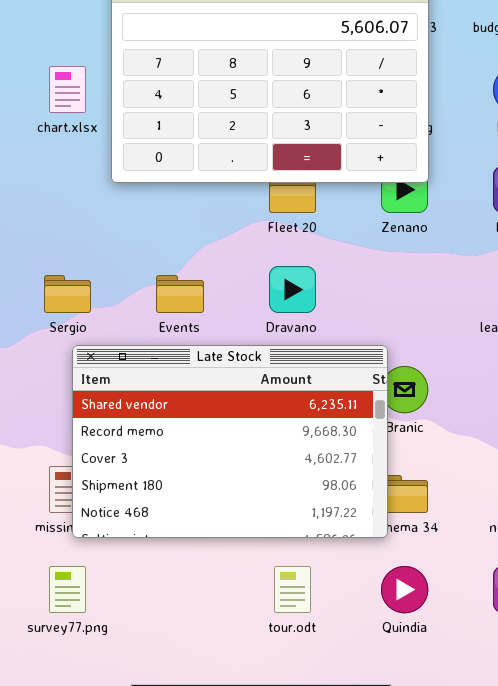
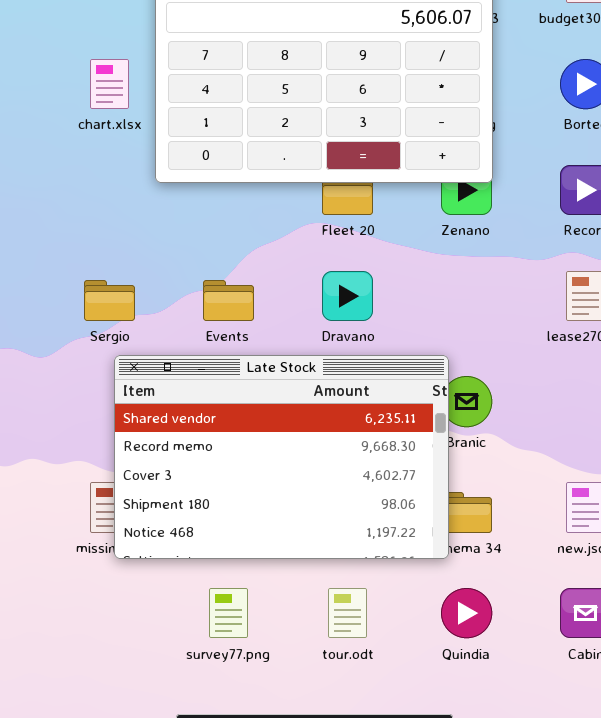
survey77.png: [49,566,86,613] -> [209,588,248,638], moved

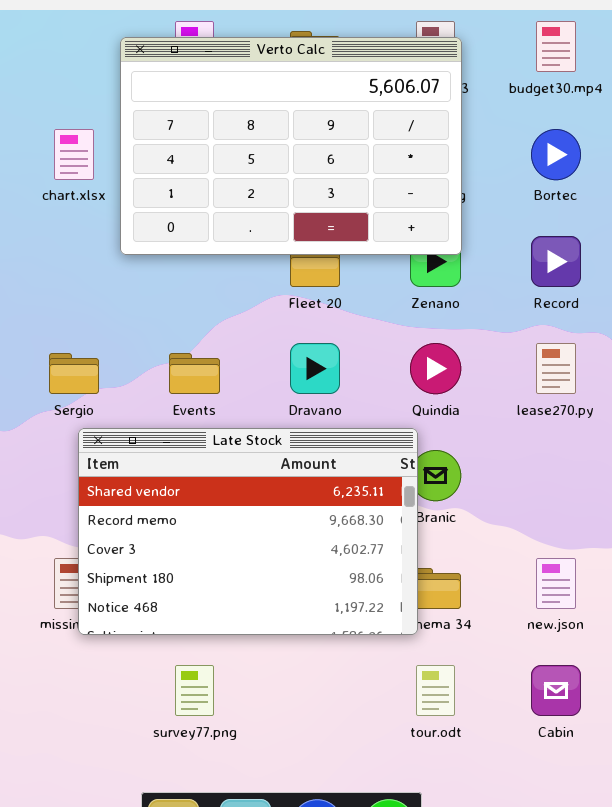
tour.odt: [328,588,367,638] -> [416,665,455,716], moved
Quindia: [441,588,492,638] -> [410,343,461,394], moved

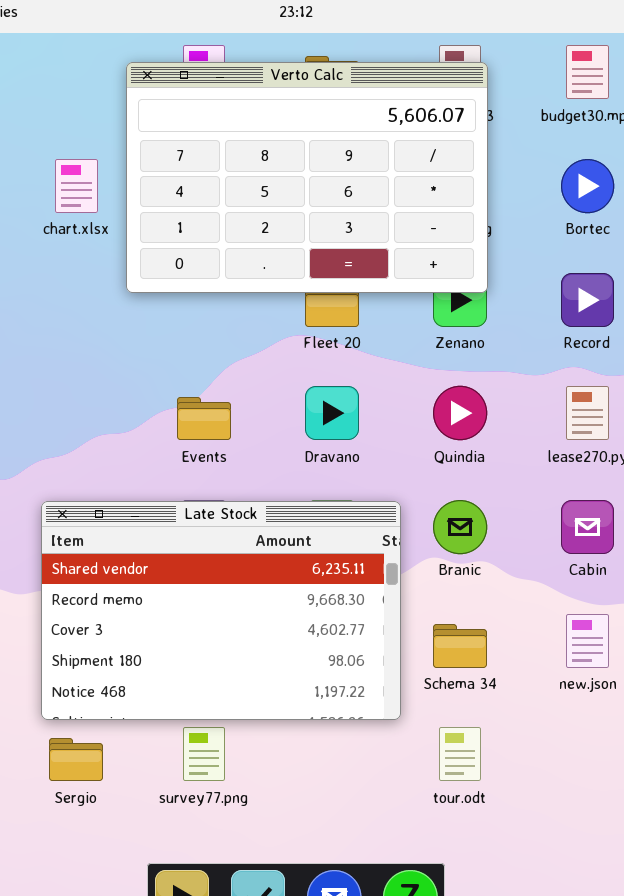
Sergio: [49,353,99,394] -> [49,738,103,781], moved
Late Stock: [78,428,418,635] -> [41,501,401,720], moved
Cabin: [531,665,581,716] -> [561,500,614,554], moved

